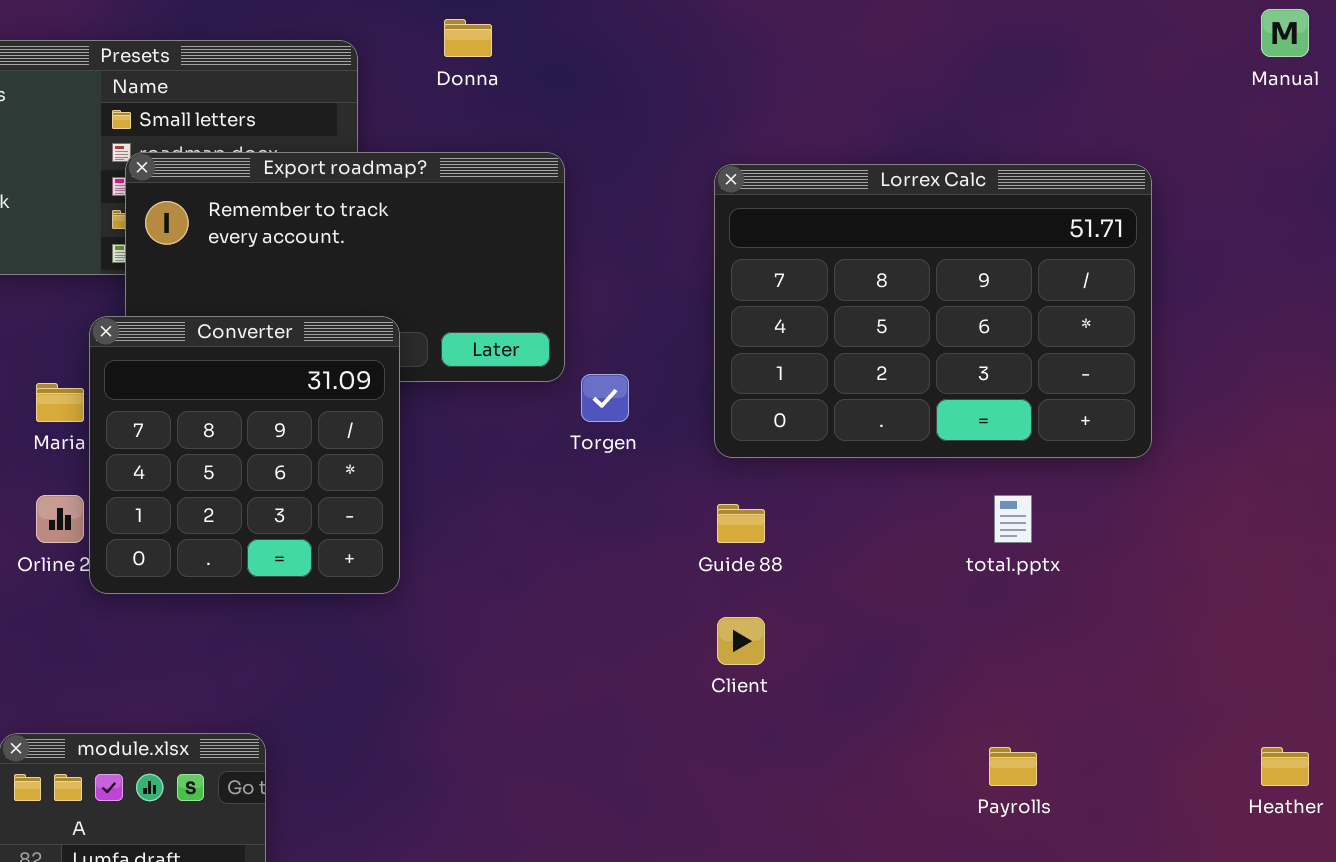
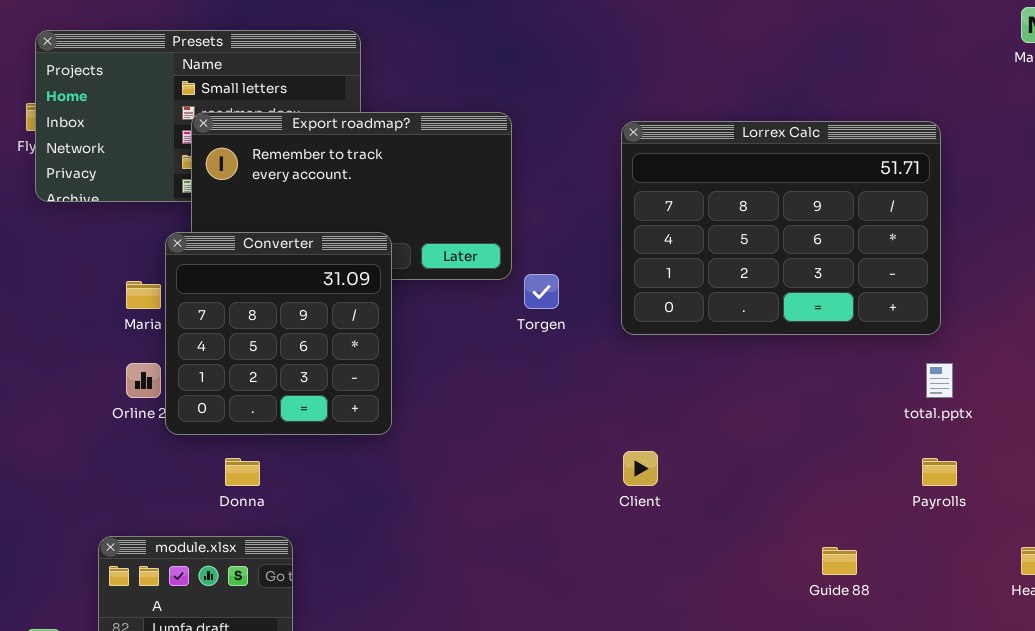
Donna: [444,19,492,57] -> [225,458,260,486], moved
total.pptx: [994,495,1032,543] -> [926,363,953,398], moved
Guide 88: [717,504,765,543] -> [822,547,857,575], moved
Payrolls: [989,747,1037,786] -> [922,458,957,486], moved

